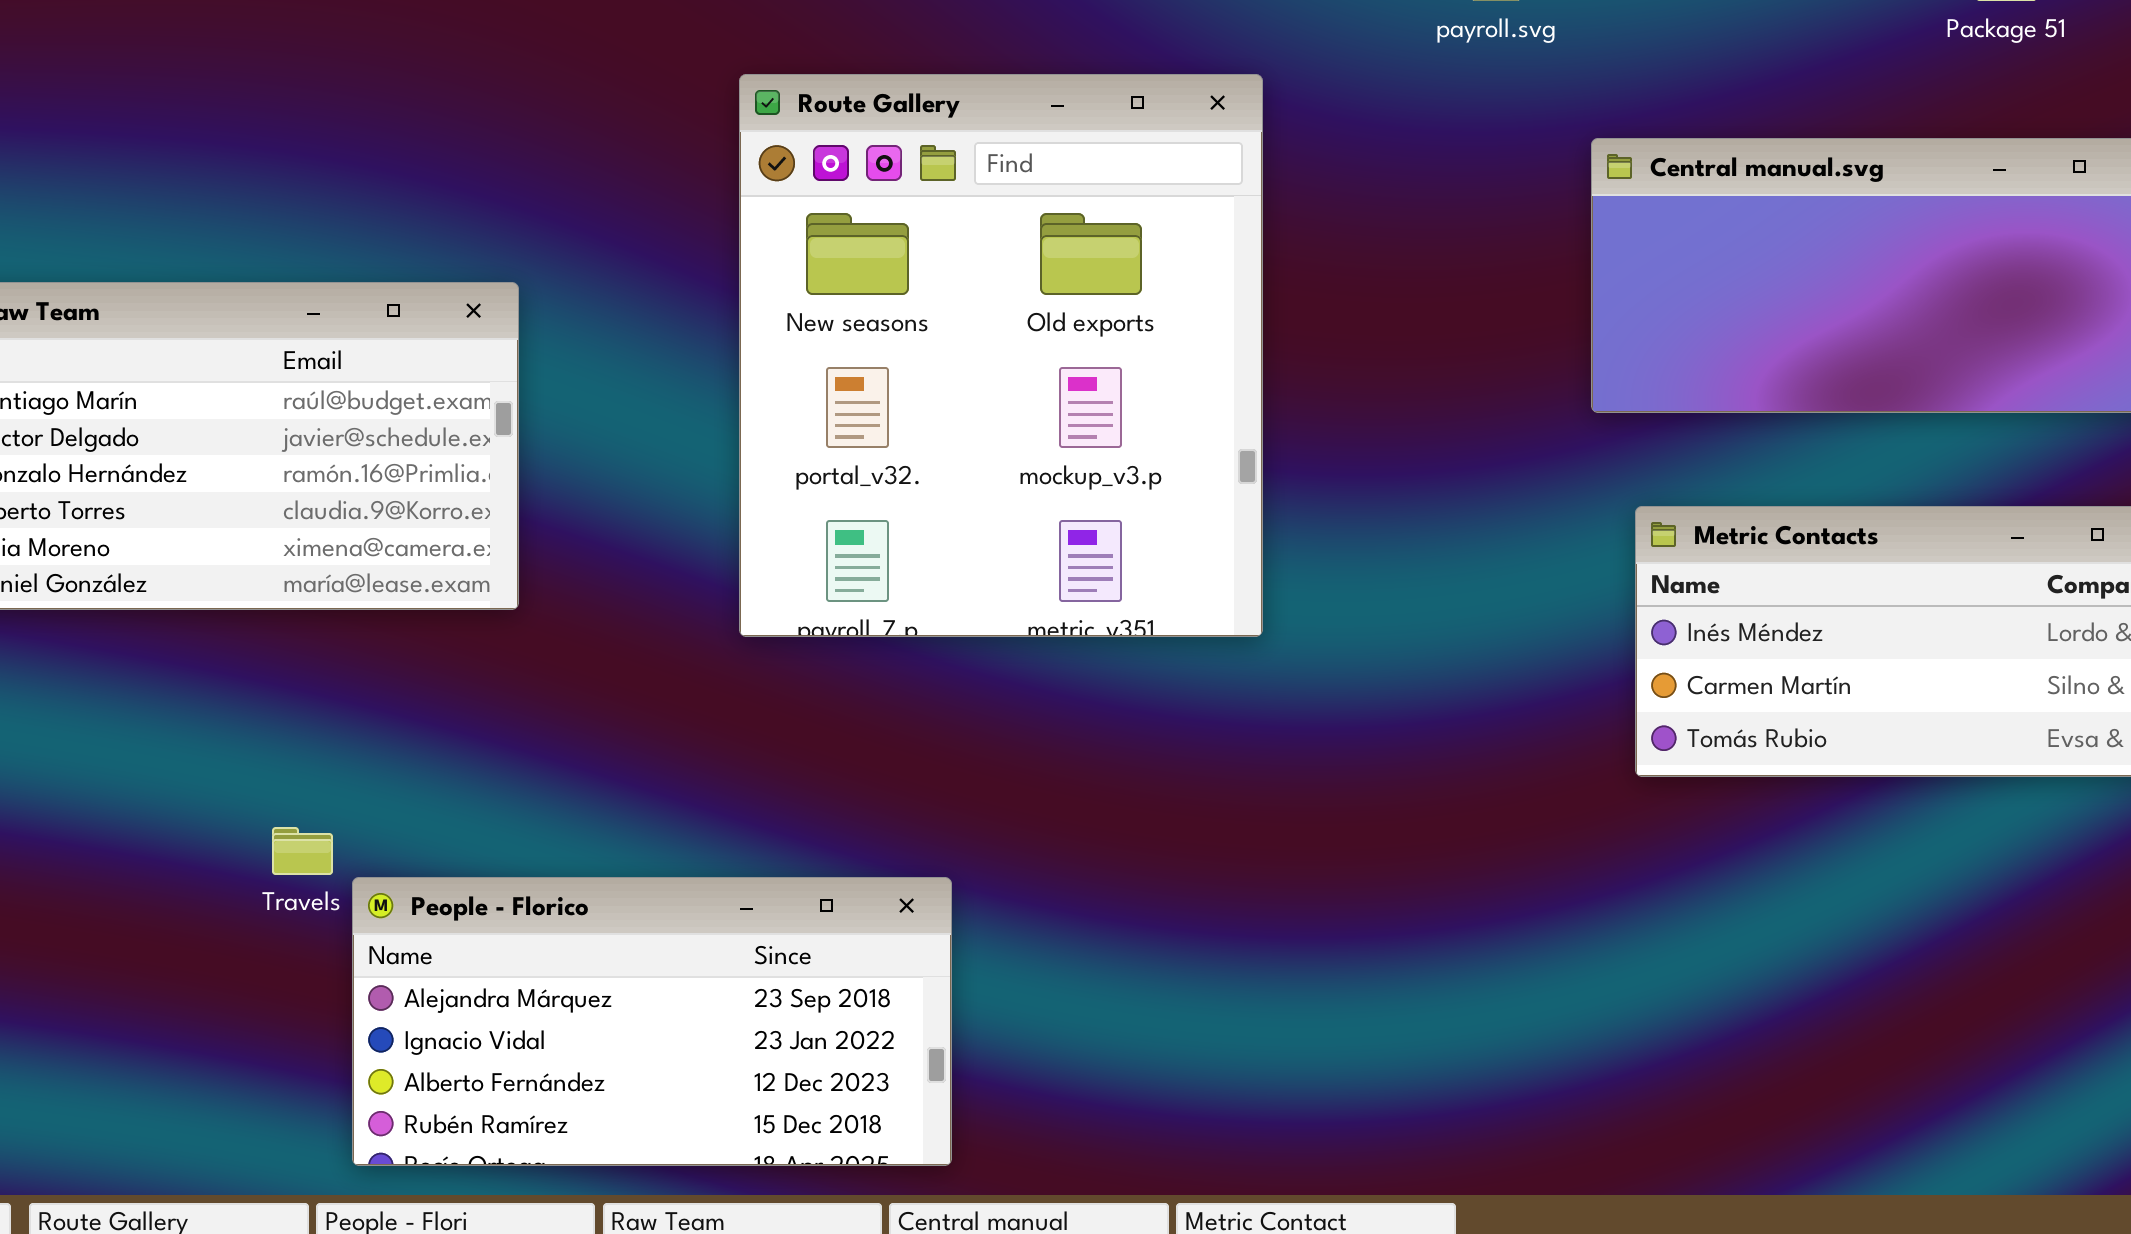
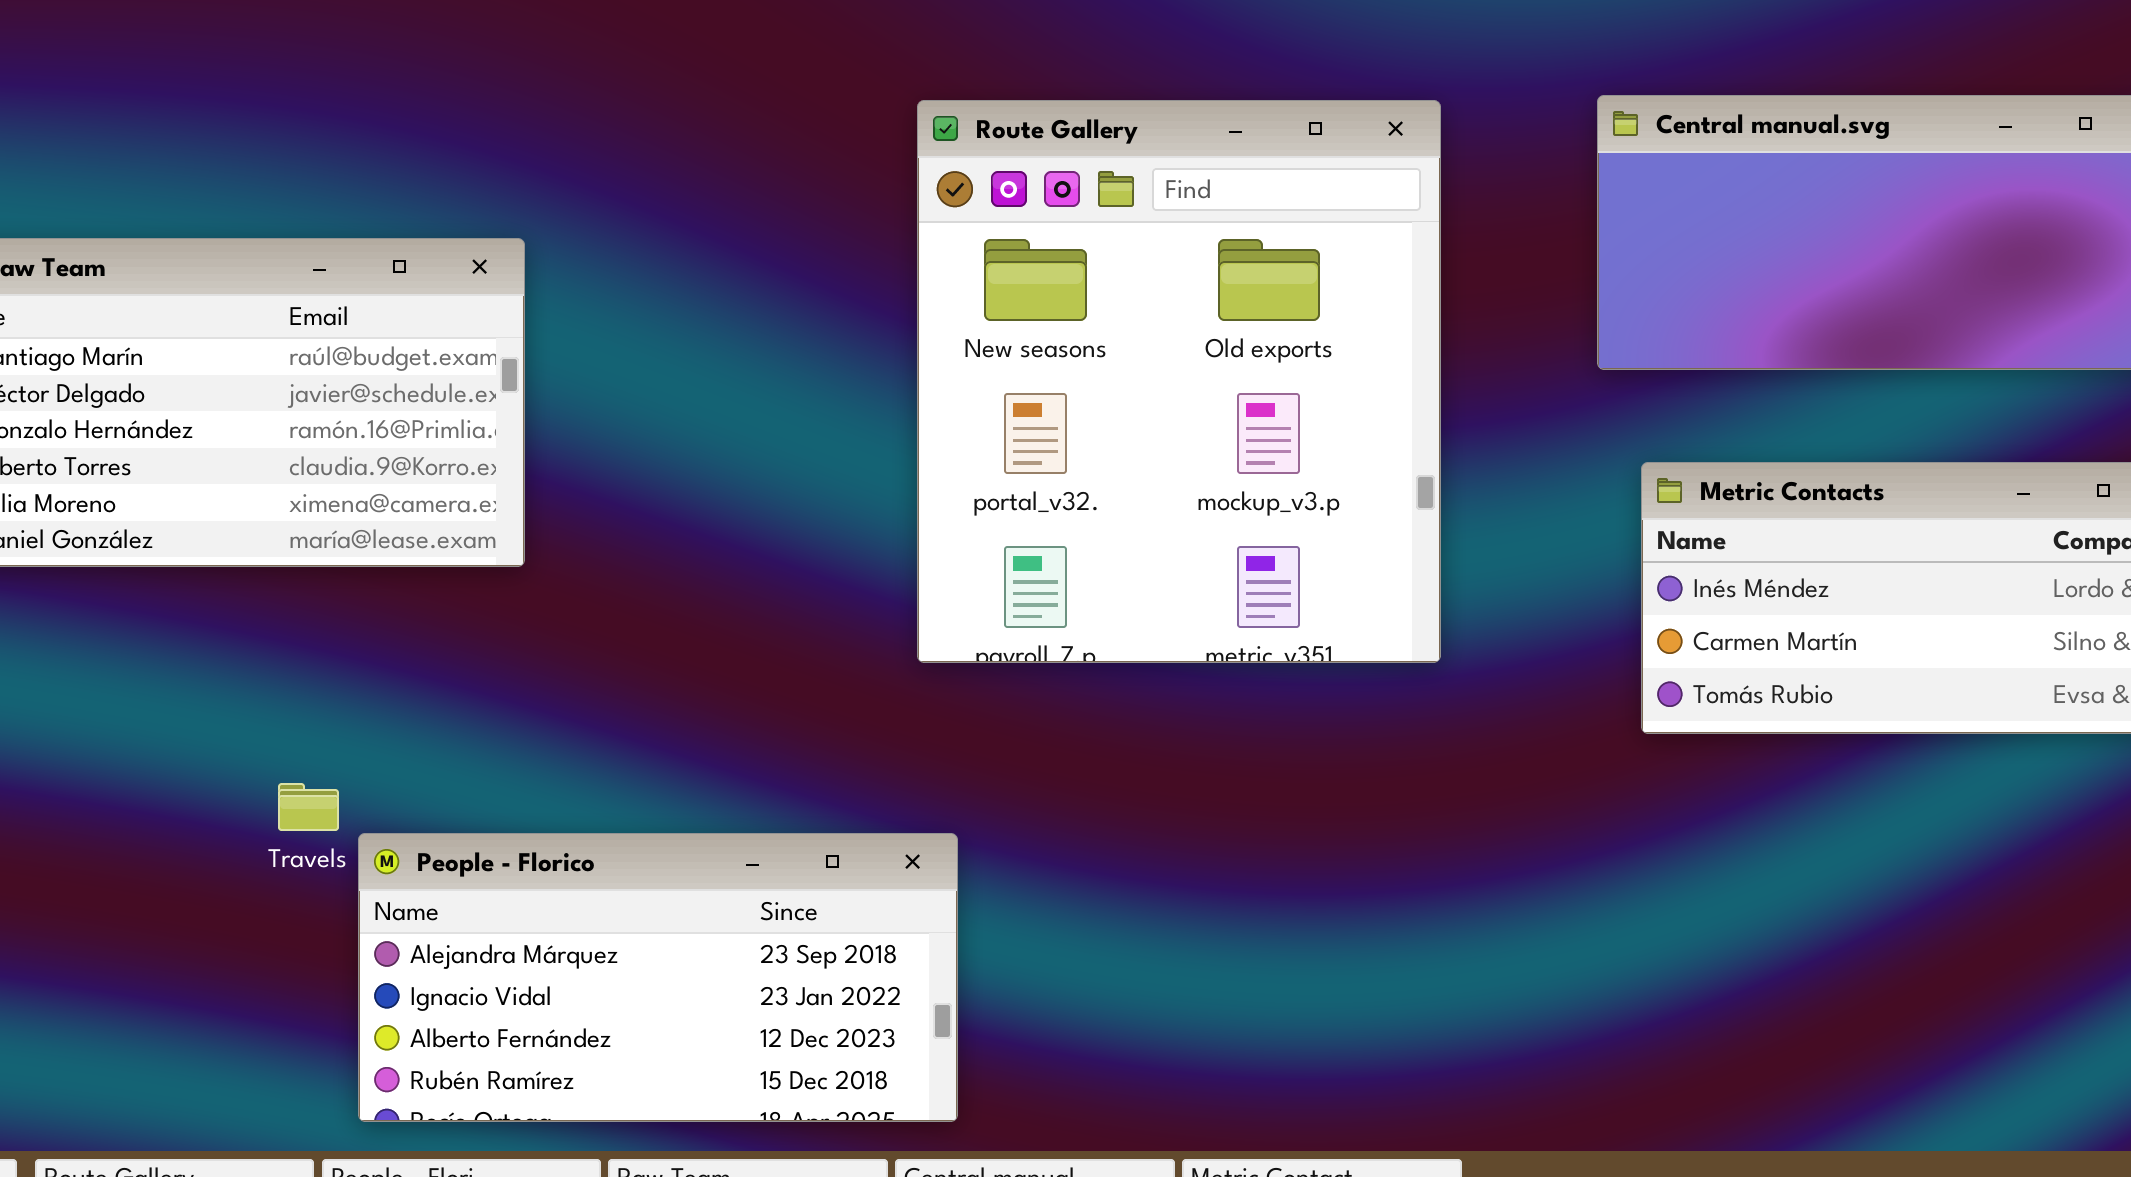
Route Gallery: [739,74,1263,637] -> [917,100,1441,663], moved

